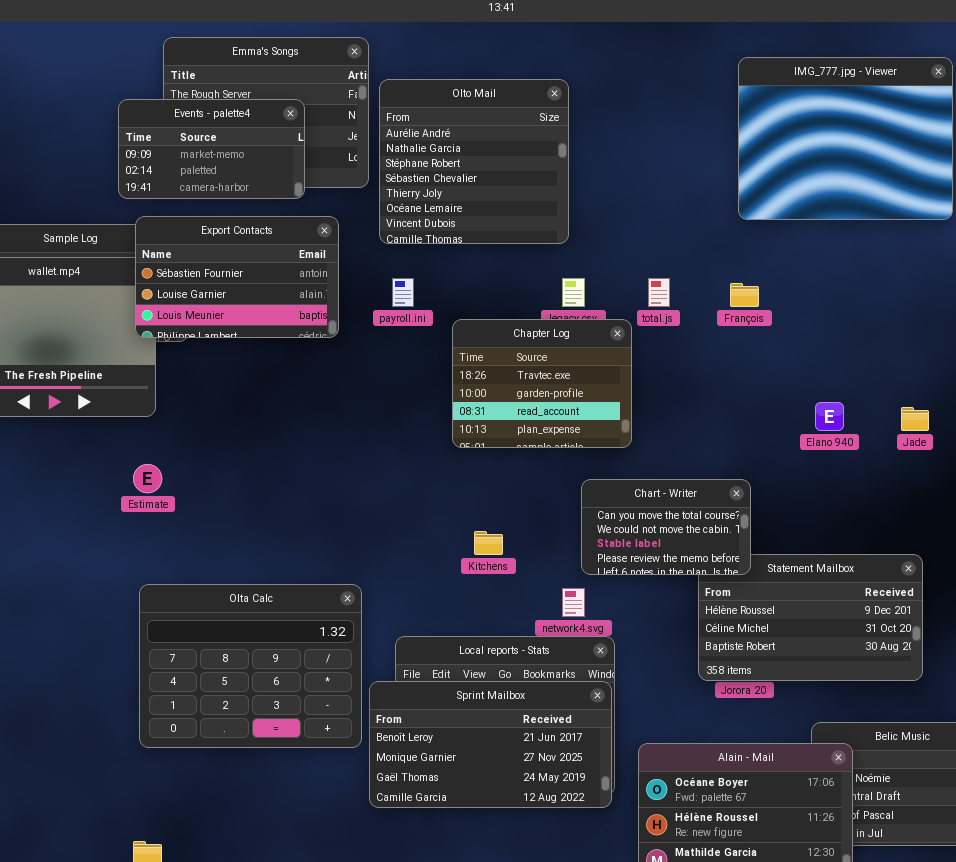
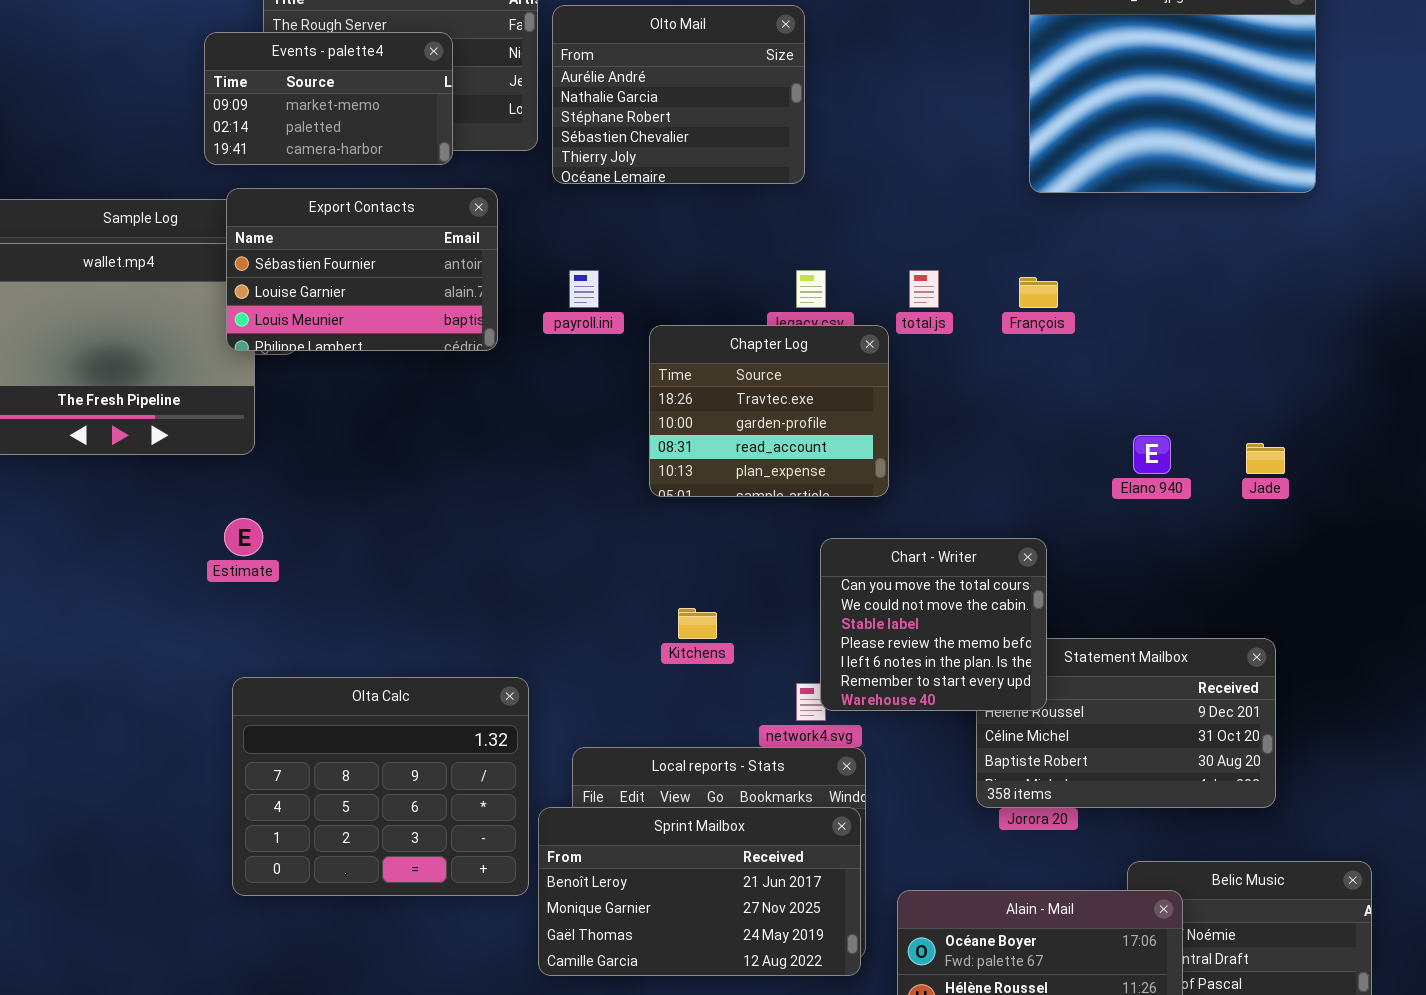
Olto Mail: [379,79,569,244] -> [552,5,805,184], resized
Chart - Writer: [581,479,751,575] -> [820,538,1047,711], resized

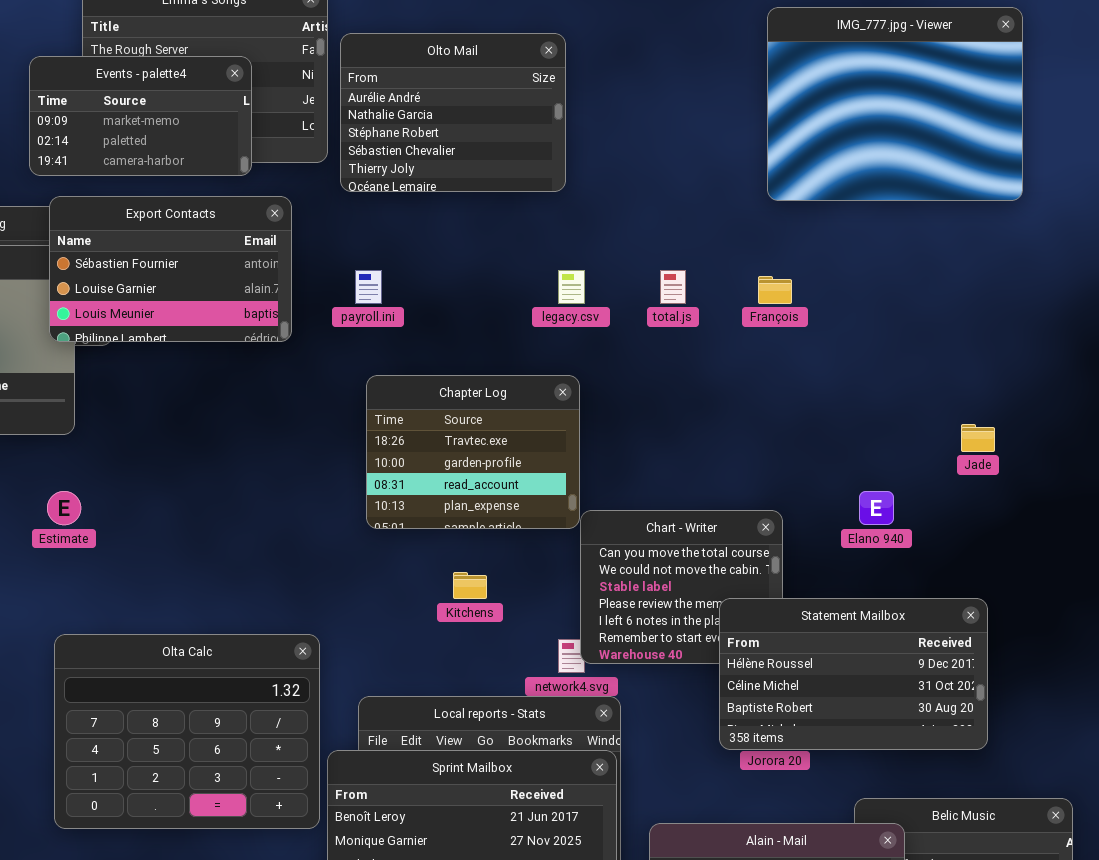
Chapter Log: [649,325,889,497] -> [366,375,580,529], moved
Elano 940: [1133,435,1171,474] -> [859,491,894,525], moved
Statement Mailbox: [976,638,1276,808] -> [719,598,988,750], raised

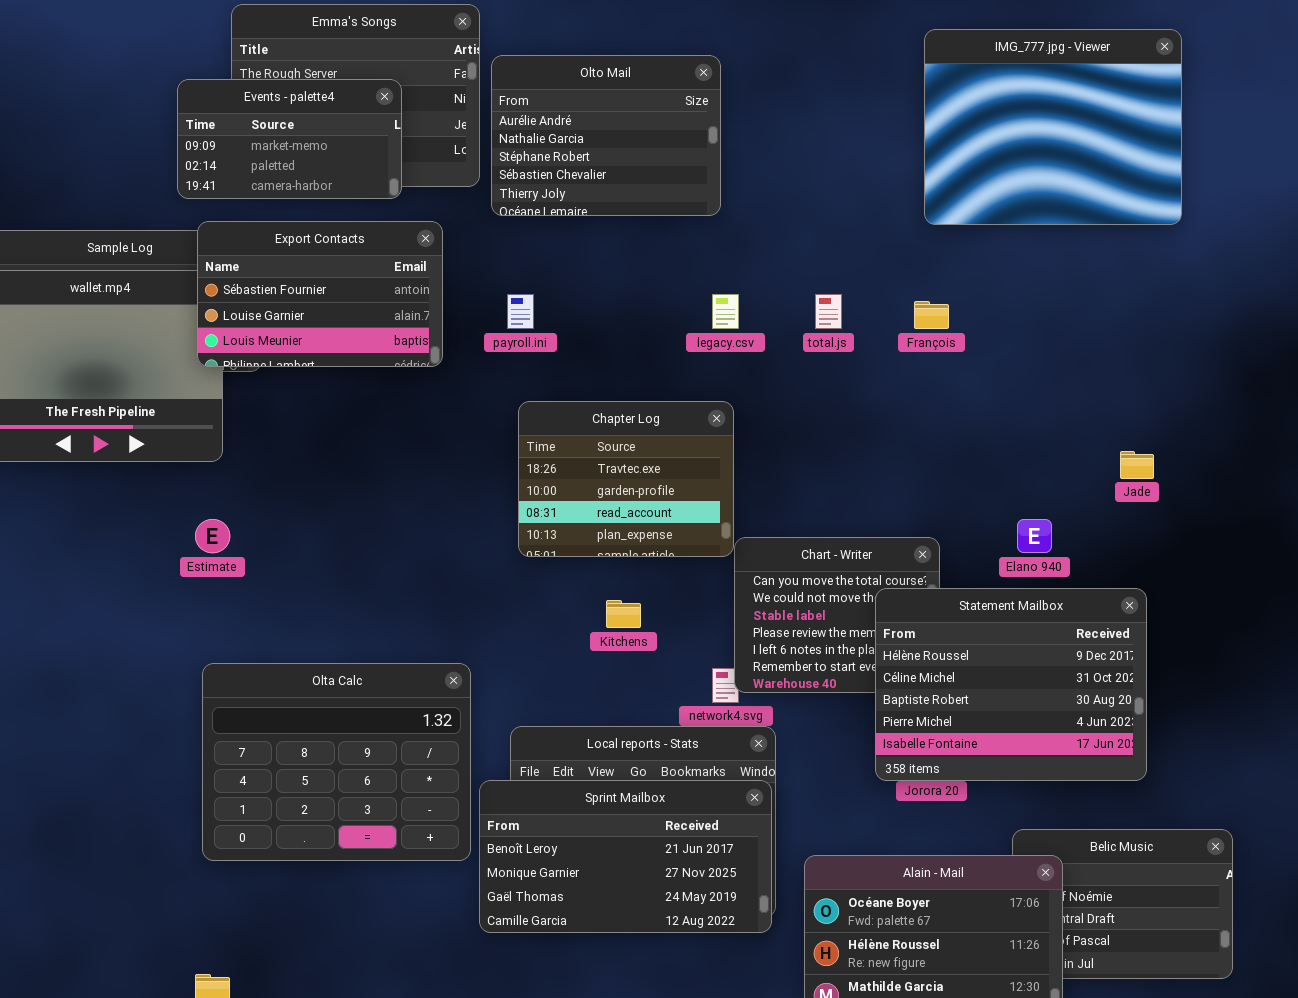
Statement Mailbox: [719,598,988,750] -> [875,588,1147,781], resized

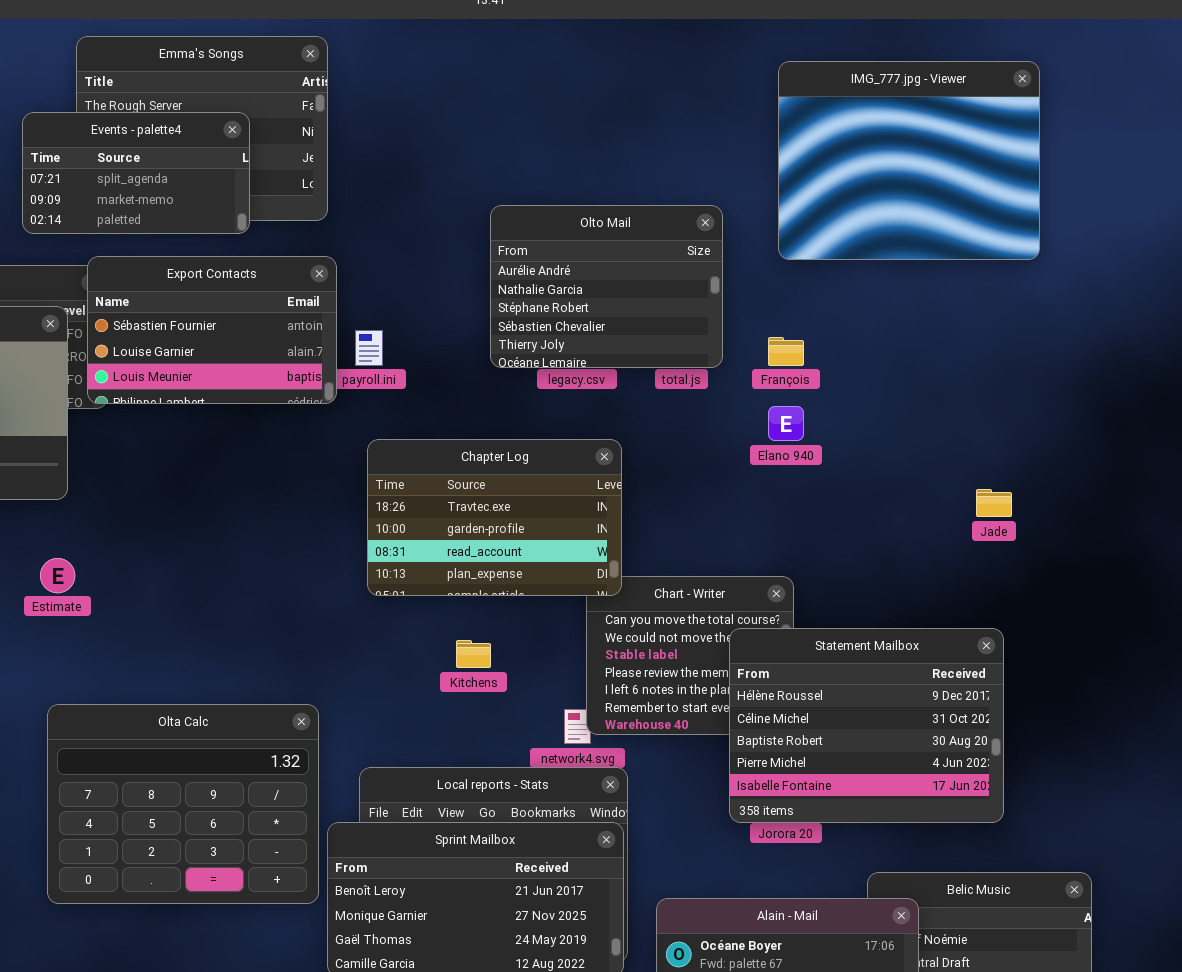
Olto Mail: [491,55,721,216] -> [490,205,723,368], moved
Events - palette4: [177,79,402,199] -> [22,112,250,234], scrolled up 1 row
Export Contacts: [197,221,443,367] -> [87,256,337,404], moved
Chapter Log: [518,401,734,557] -> [367,439,622,596], resized
Elano 940: [1017,519,1052,553] -> [768,406,804,441], moved

